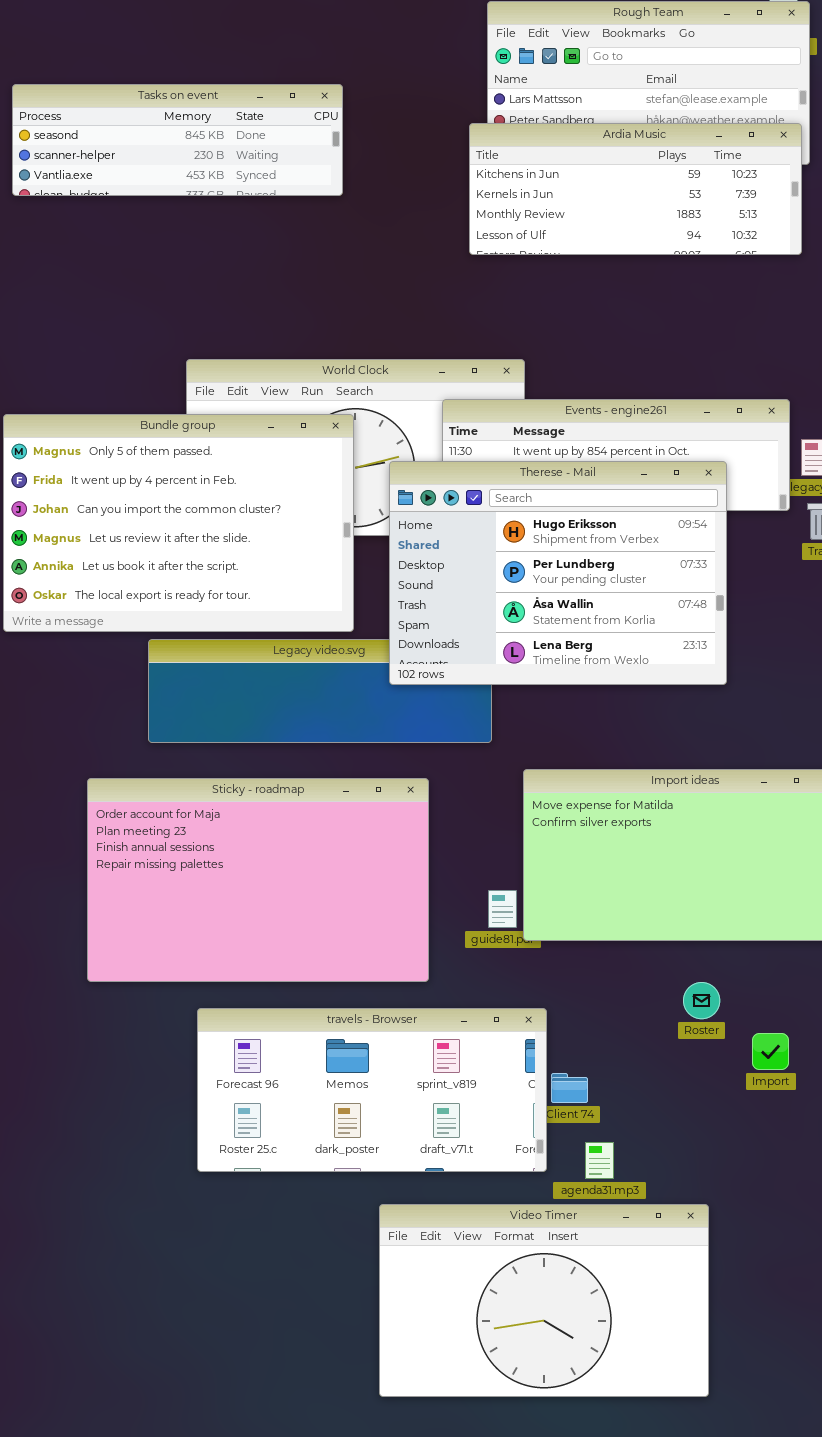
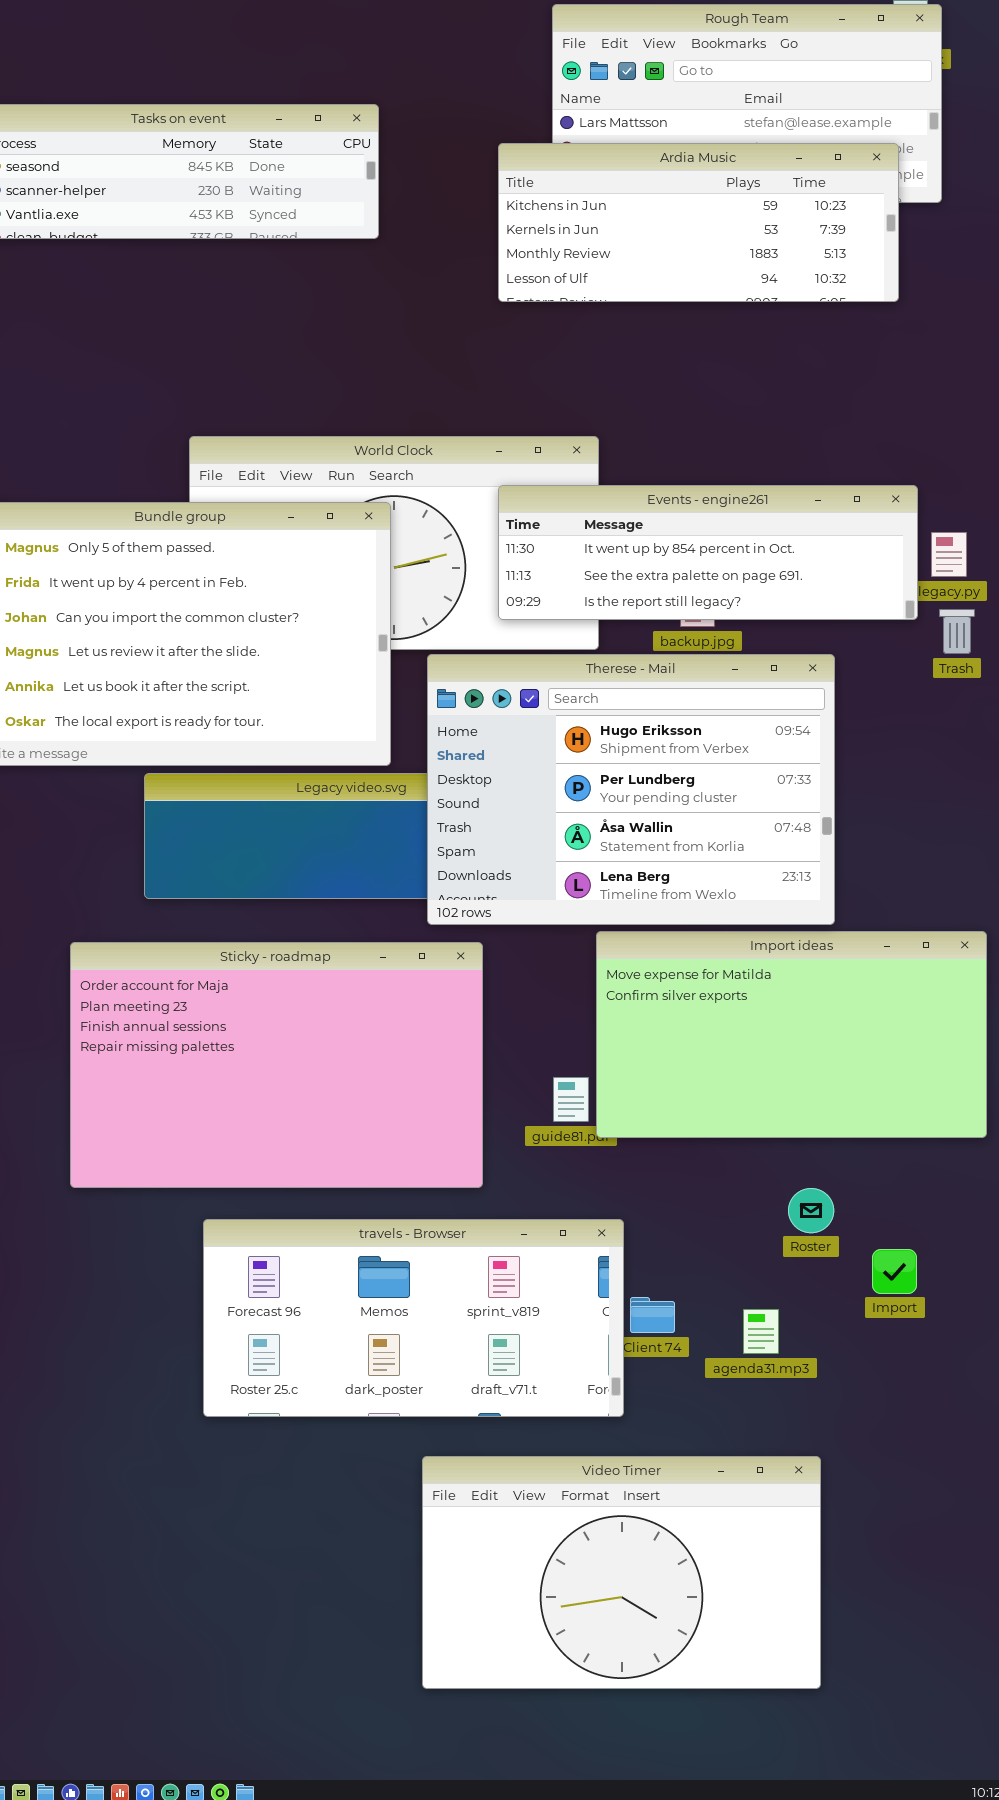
Ardia Music: [469,123,802,255] -> [498,143,899,302], moved
Therese - Mail: [389,461,727,685] -> [427,654,835,925], moved
agenda31.mp3: [585,1142,614,1179] -> [743,1309,779,1354], moved

